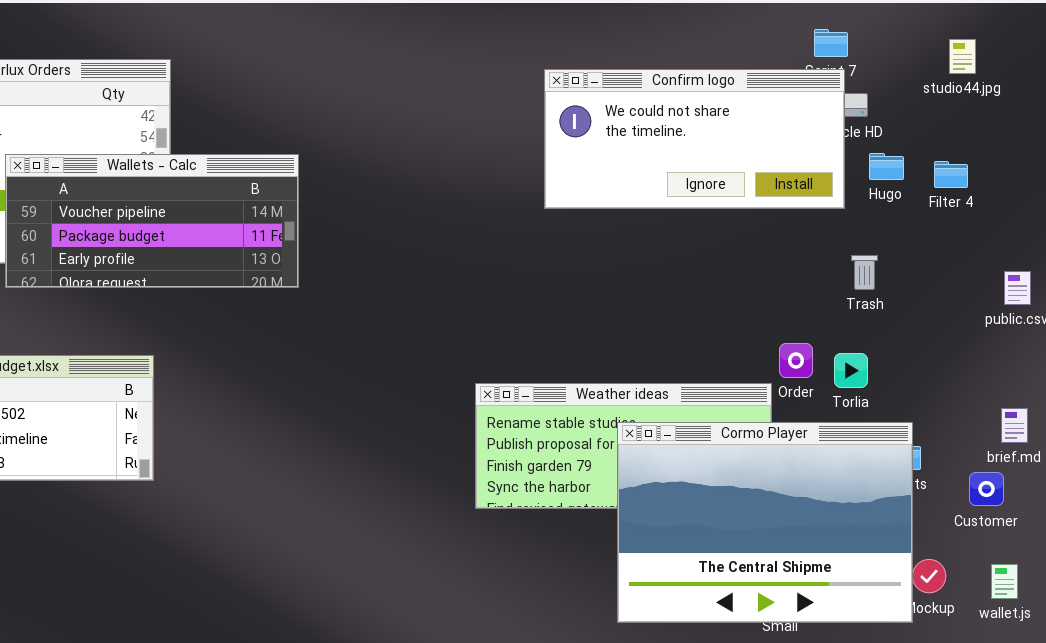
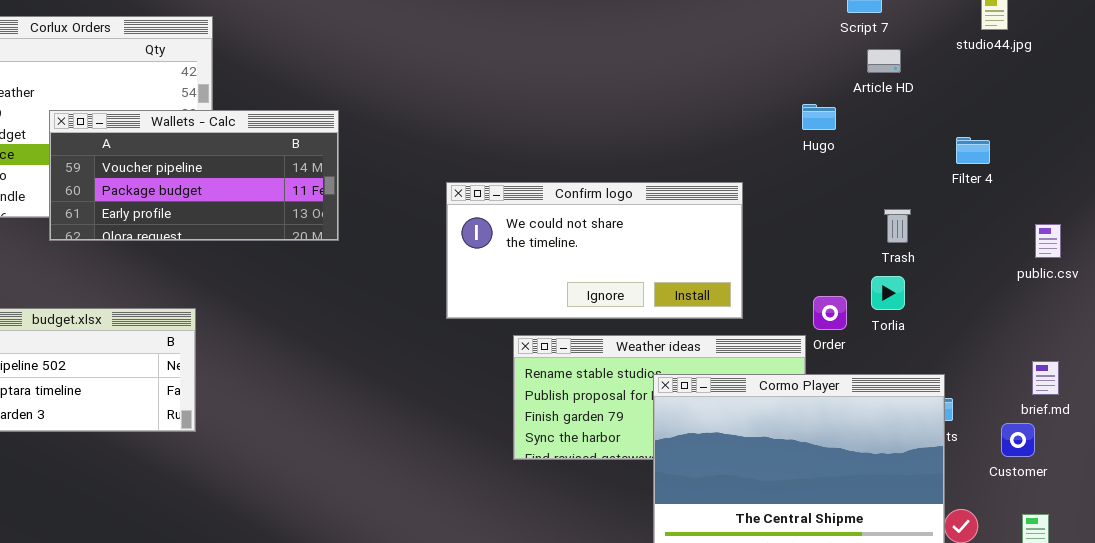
Confirm logo: [544,69,845,209] -> [446,182,743,319], moved
Hugo: [869,153,904,180] -> [802,104,836,130], moved
Filter 4: [934,161,968,188] -> [956,137,990,164], moved
Torlia: [834,353,868,388] -> [871,276,905,310], moved

